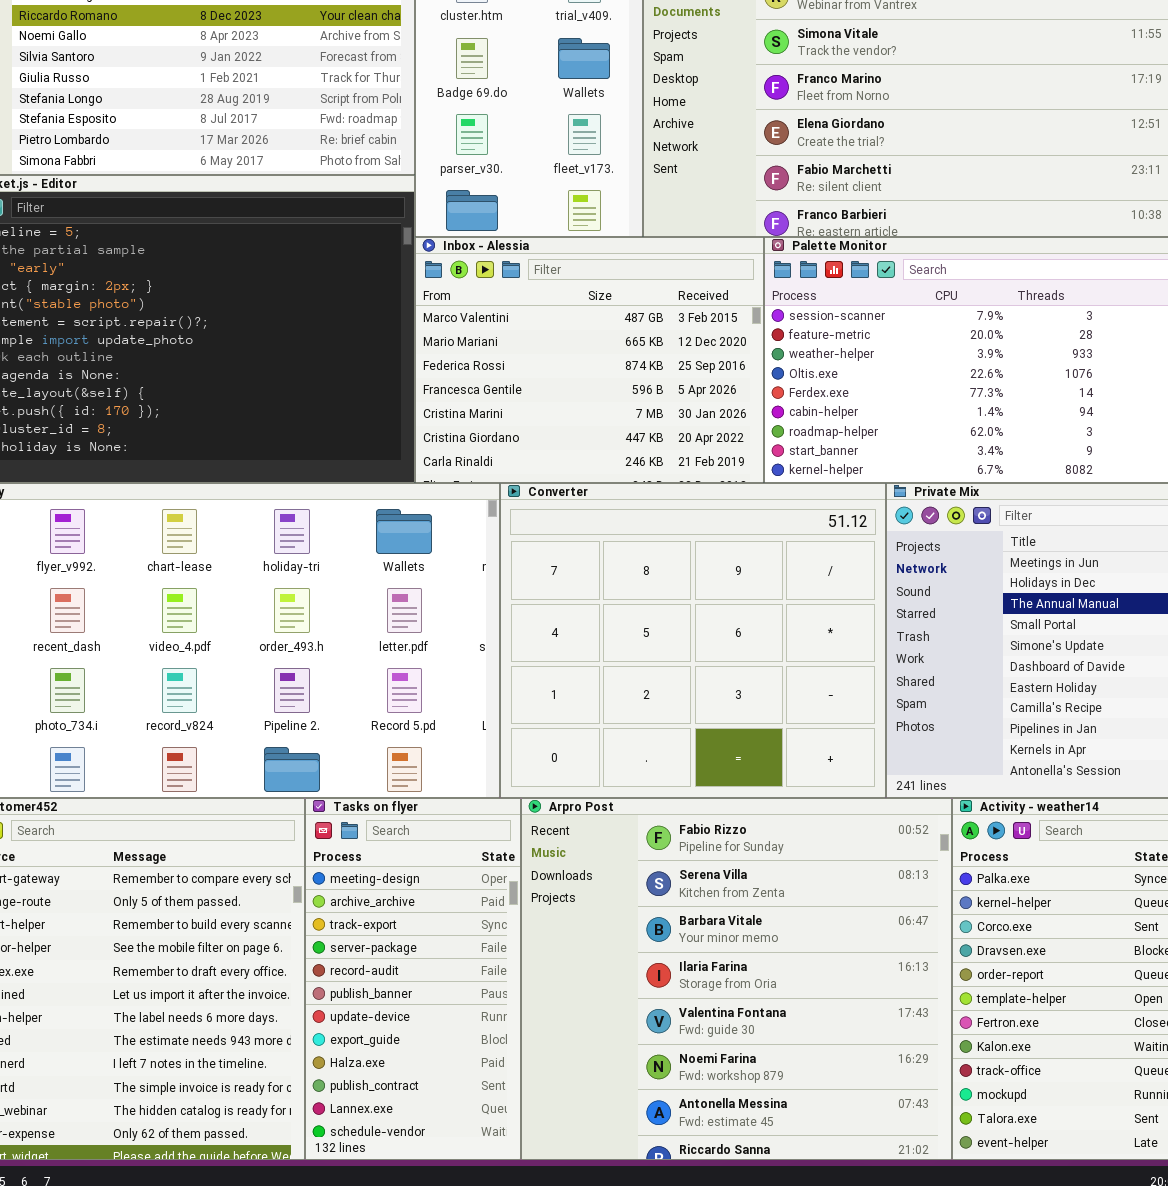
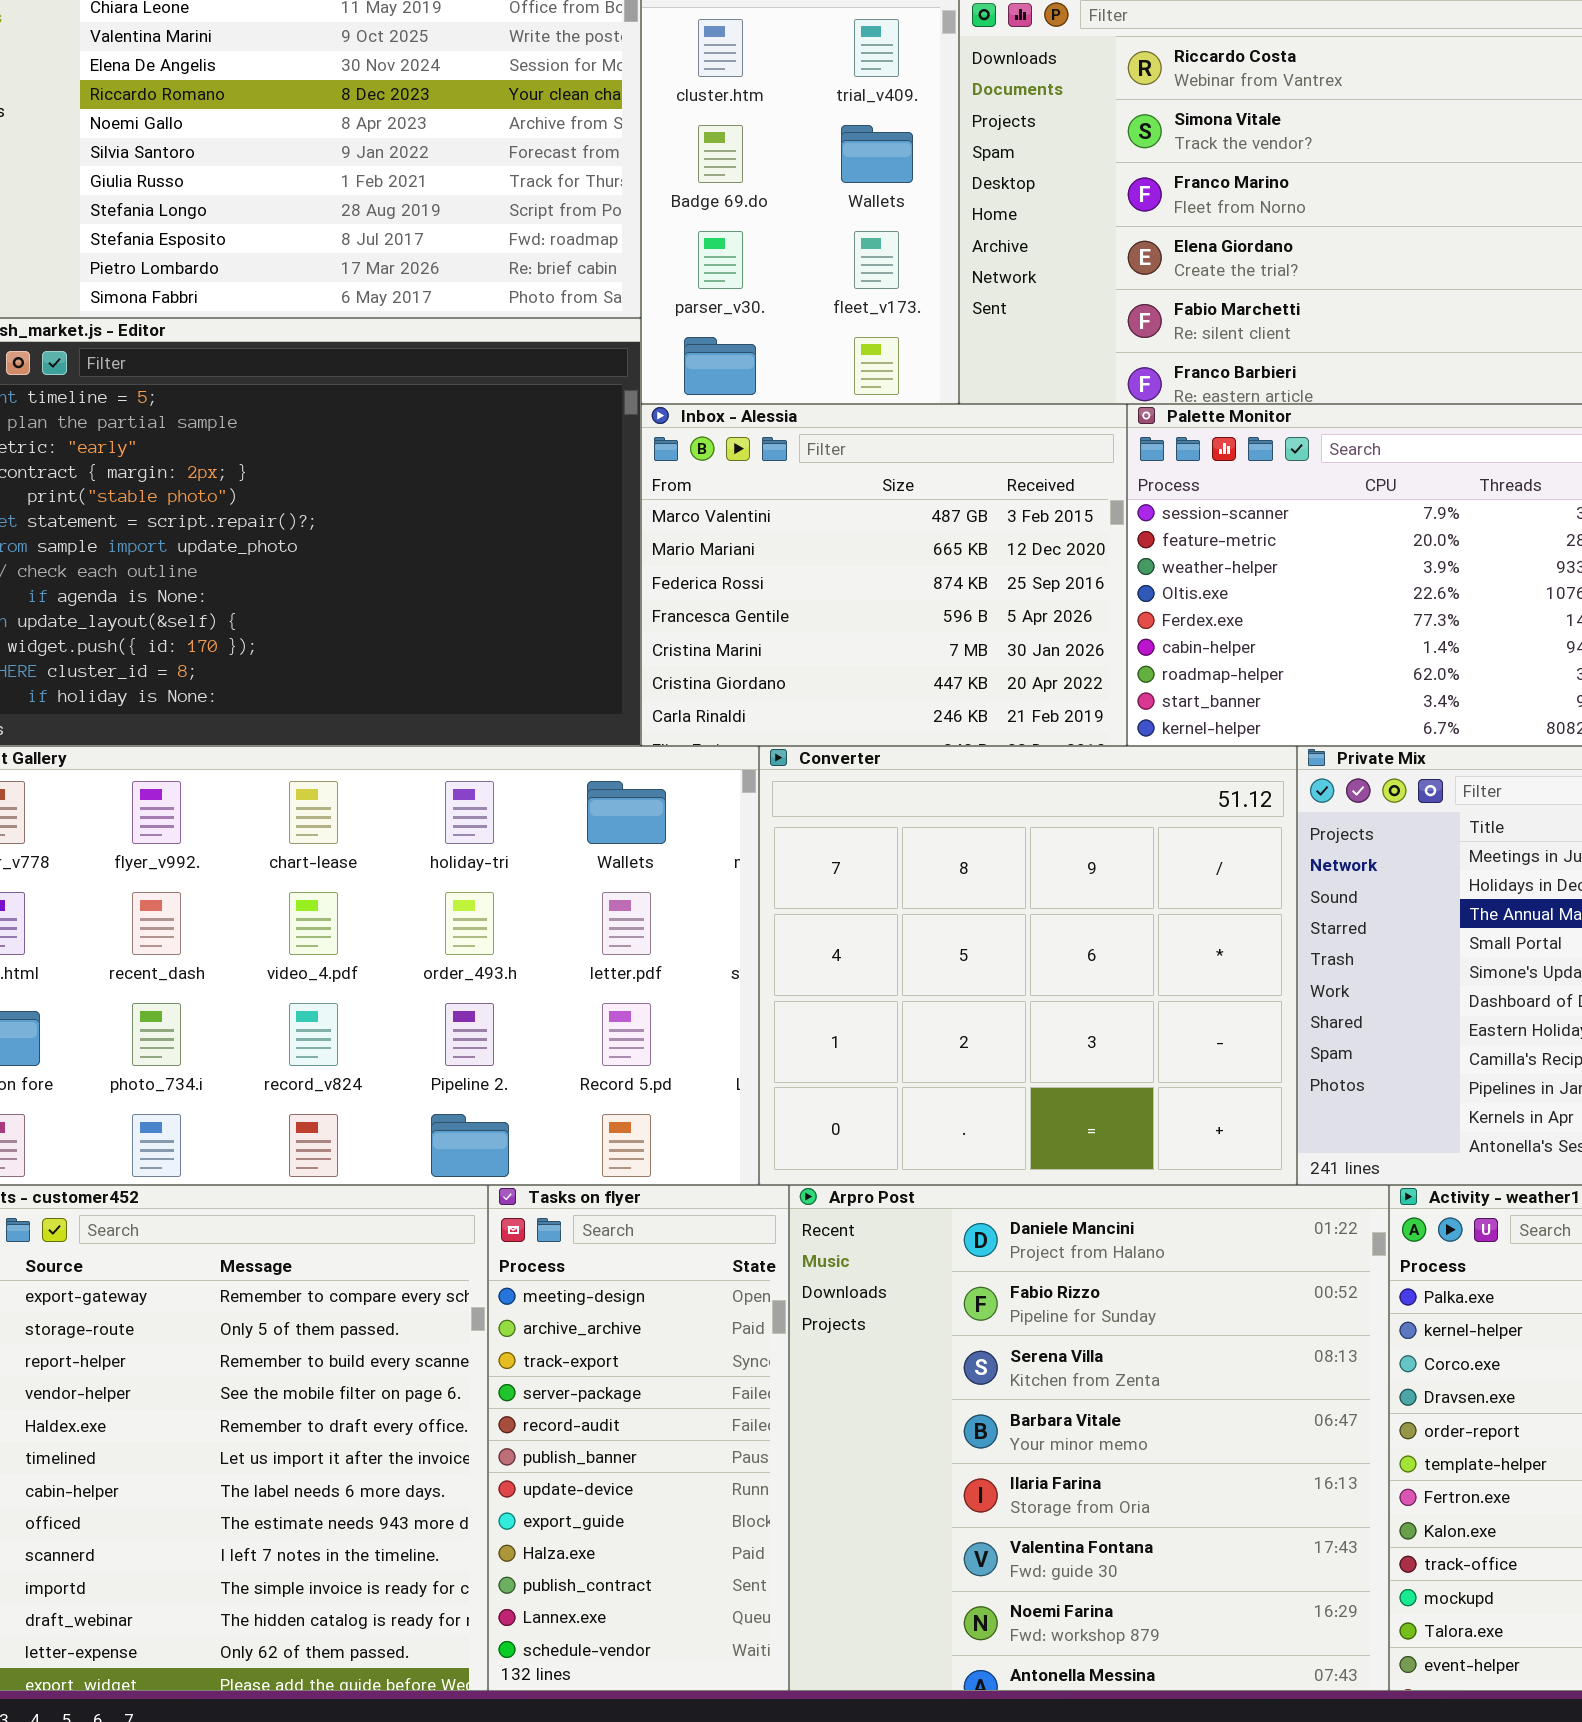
Arpro Post: [521,798,952,1160] -> [789,1185,1389,1691], scrolled up 1 row

